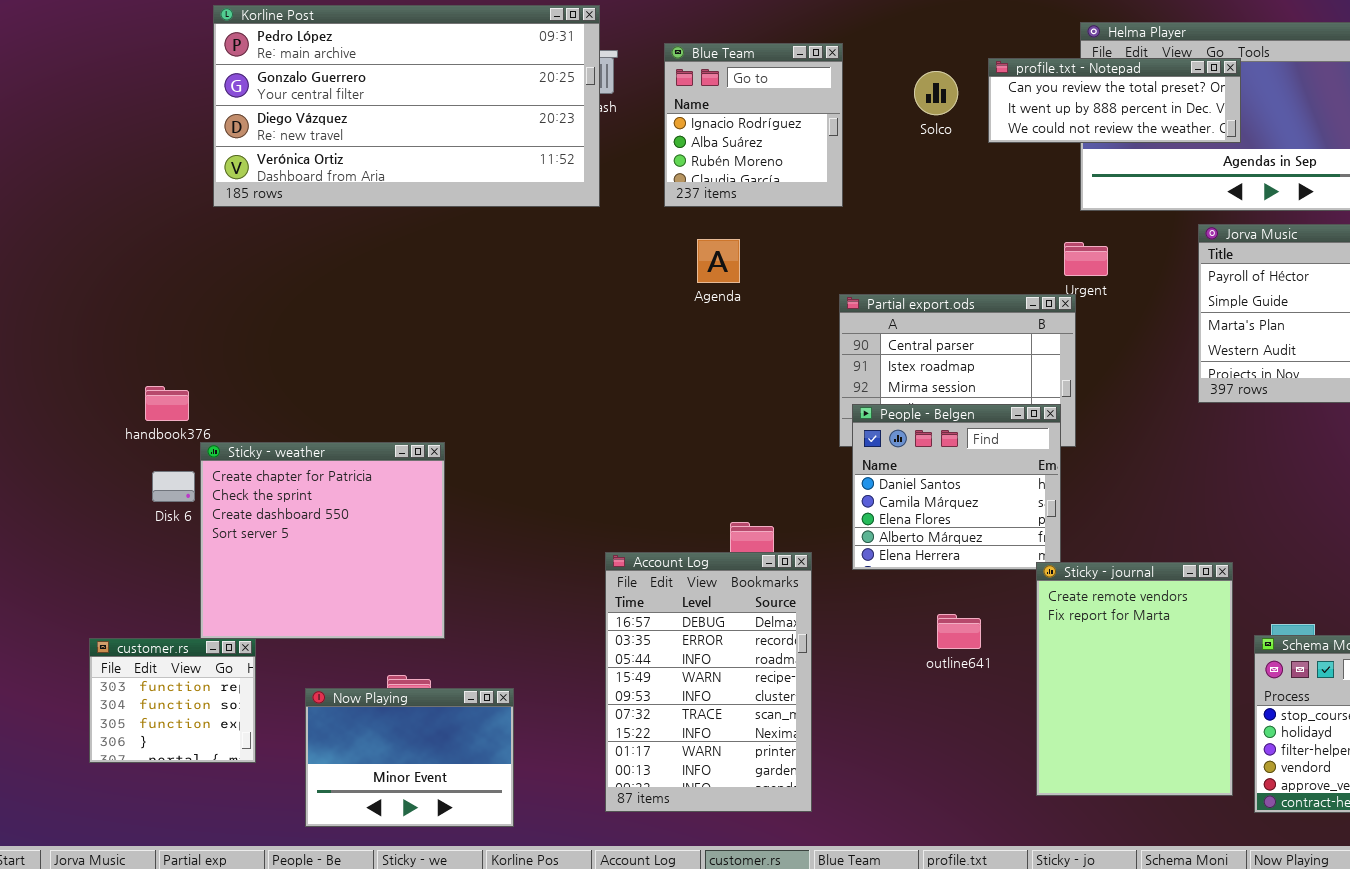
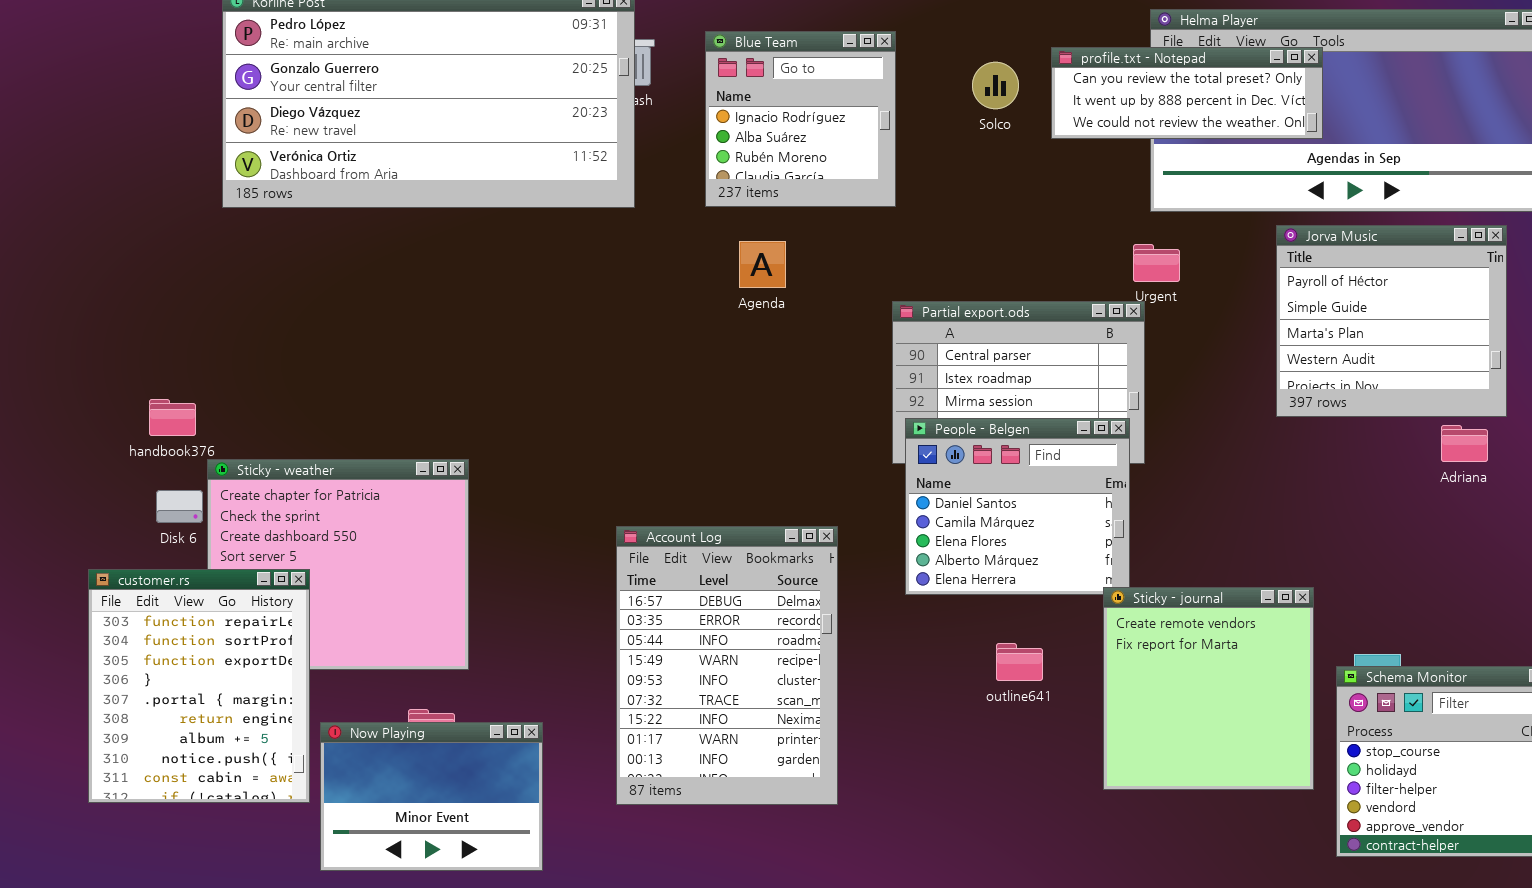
Account Log: [605,552,812,812] -> [616,526,838,805], moved
Sticky - journal: [1036,562,1233,796] -> [1103,587,1314,790], resized
customer.rs: [89,638,256,763] -> [88,569,310,803], resized

